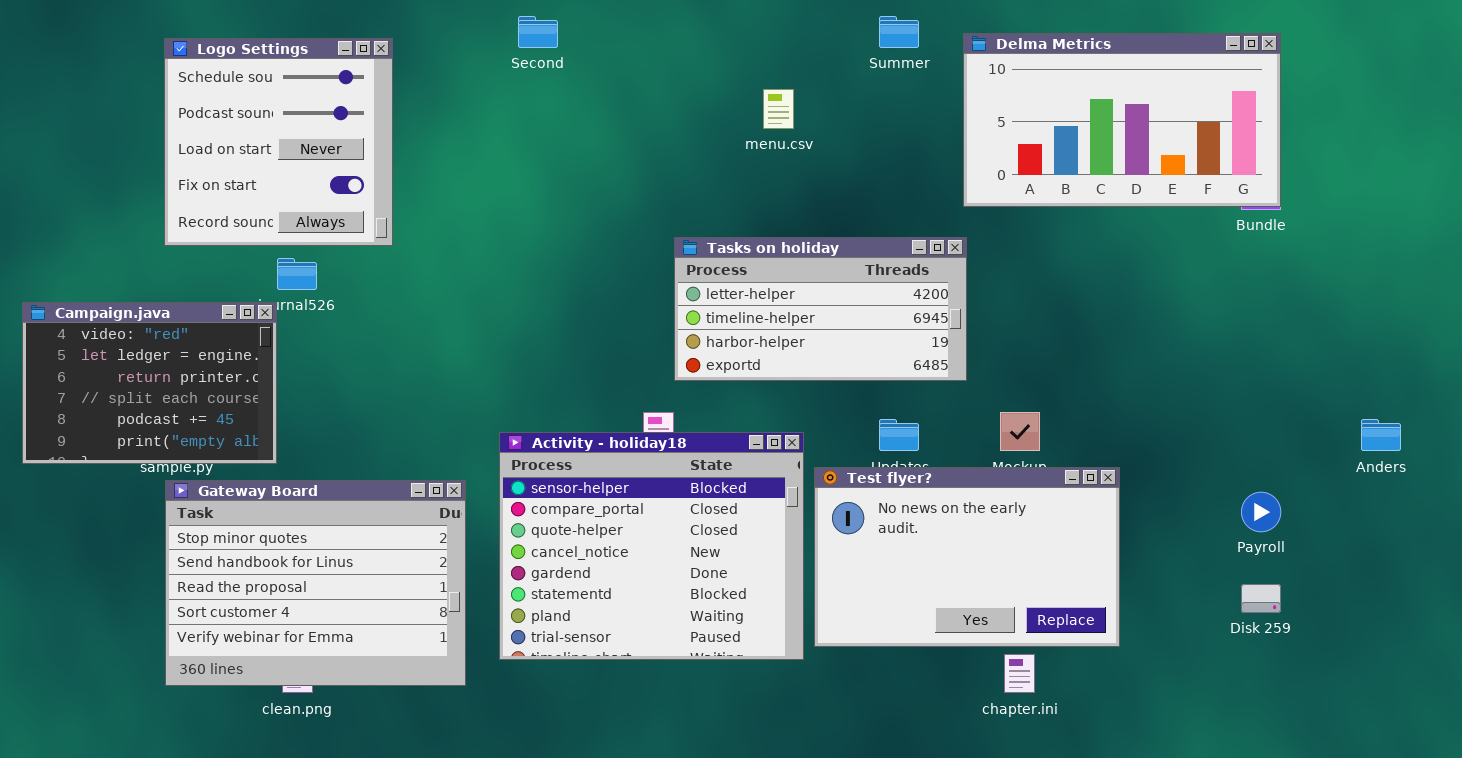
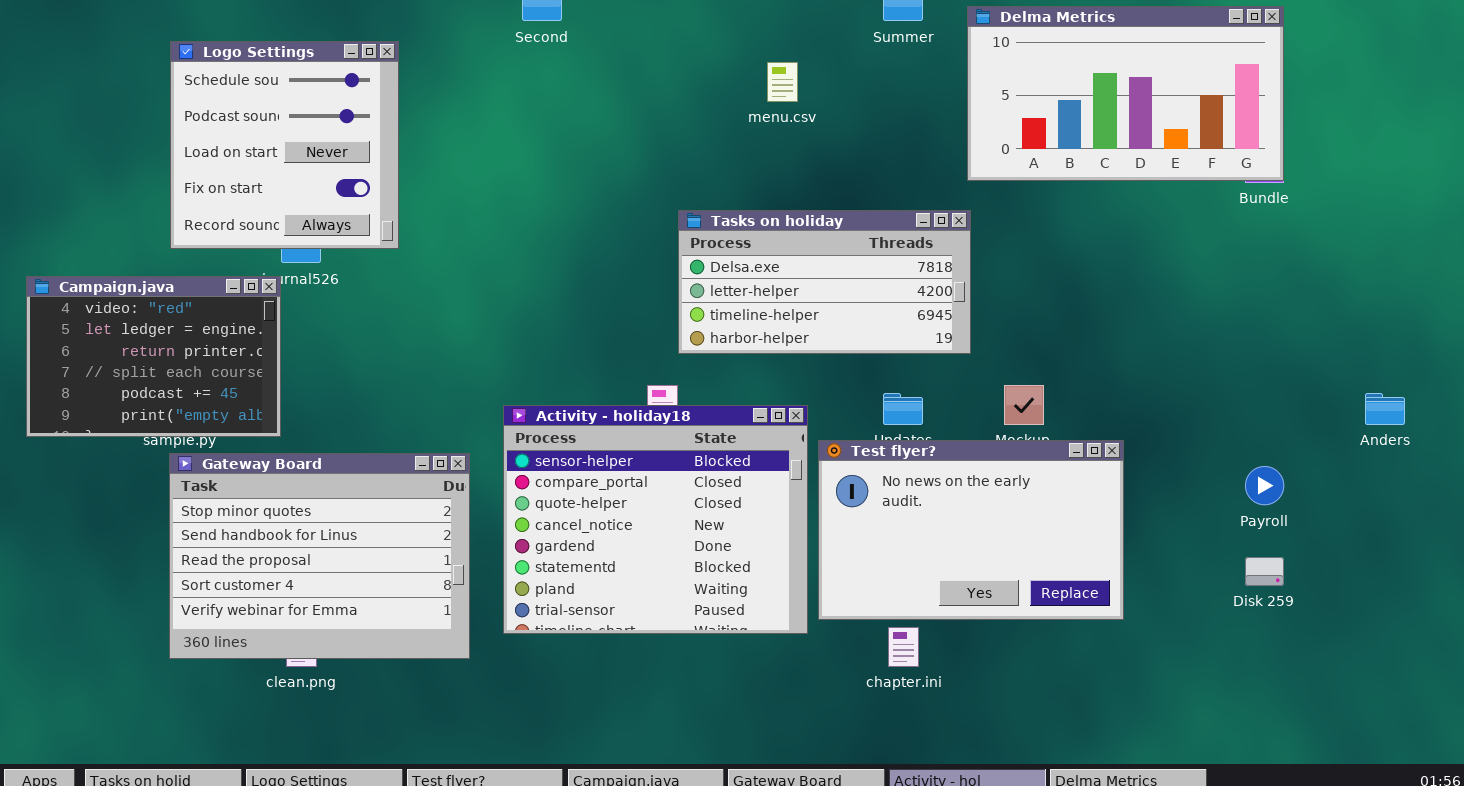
Logo Settings: [164,38,393,246] -> [170,41,399,249], moved
Tasks on holiday: [674,237,967,381] -> [678,210,971,354], scrolled up 1 row
chapter.ini: [1004,654,1035,693] -> [888,627,919,667], moved

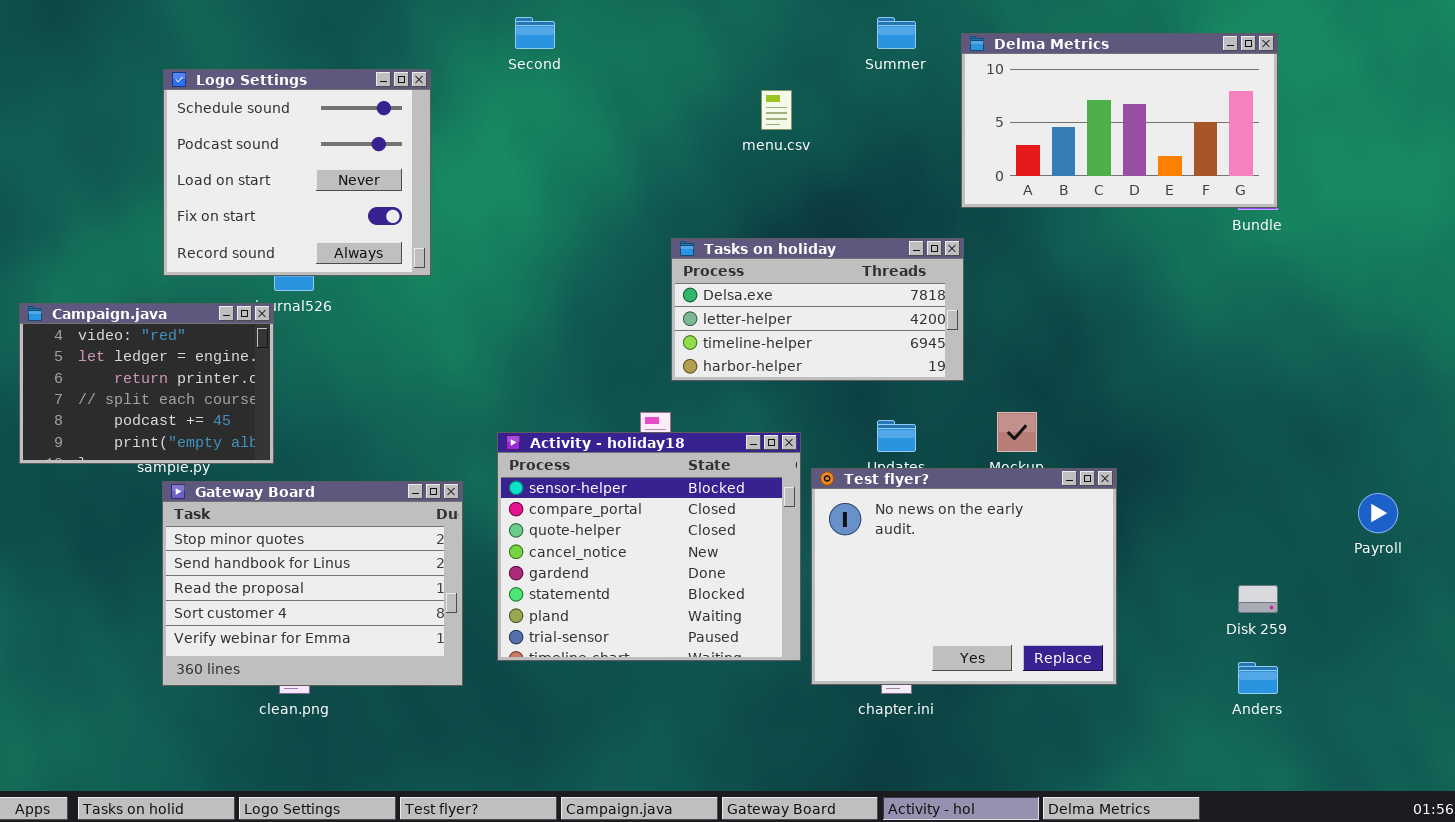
Logo Settings: [170,41,399,249] -> [163,69,431,276], resized
Anders: [1365,393,1405,425] -> [1238,662,1278,694], moved
Test flyer?: [818,440,1124,620] -> [811,468,1117,685], resized
Payroll: [1245,466,1284,505] -> [1358,493,1398,533], moved

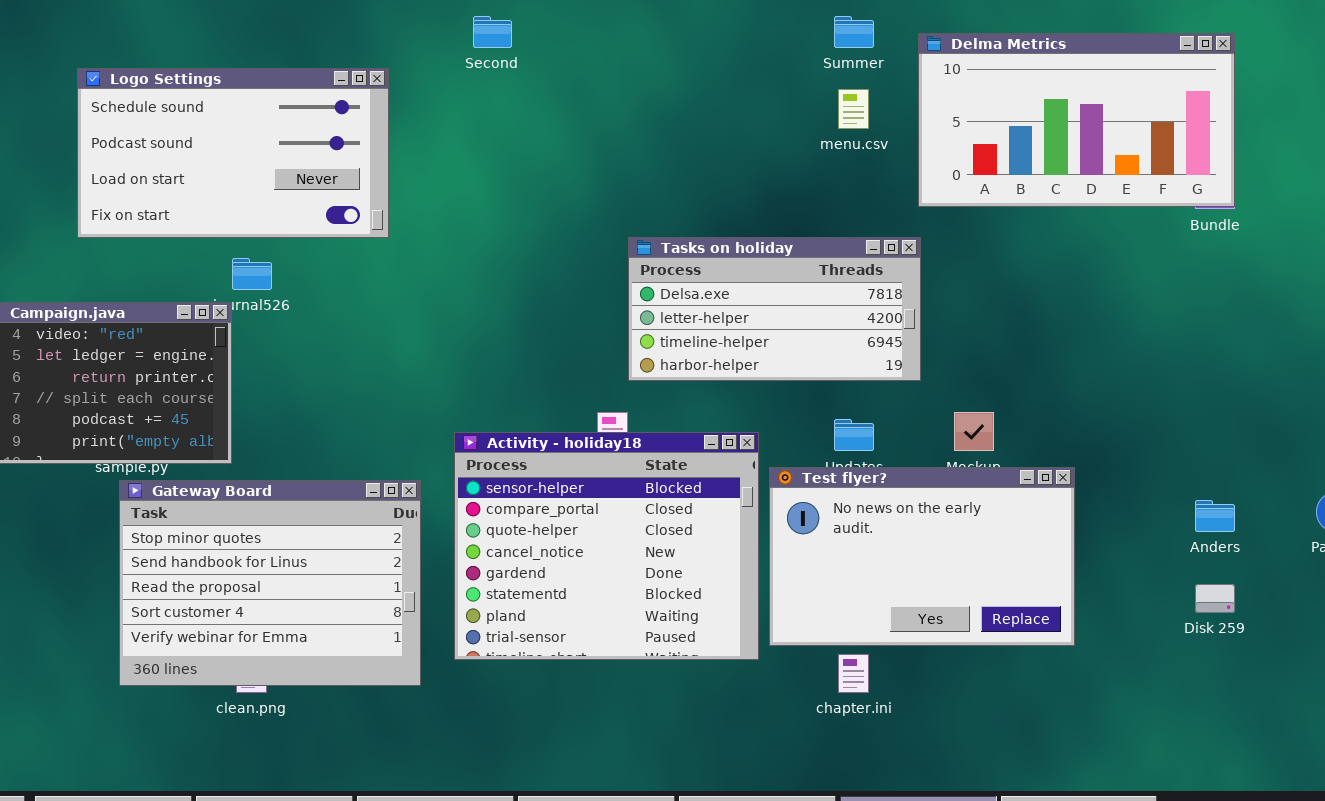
Logo Settings: [163,69,431,276] -> [77,68,389,238], resized
menu.csv: [761,90,792,130] -> [838,89,869,129], moved
Test flyer?: [811,468,1117,685] -> [769,467,1075,646], resized
Anders: [1238,662,1278,694] -> [1195,500,1235,532], moved

